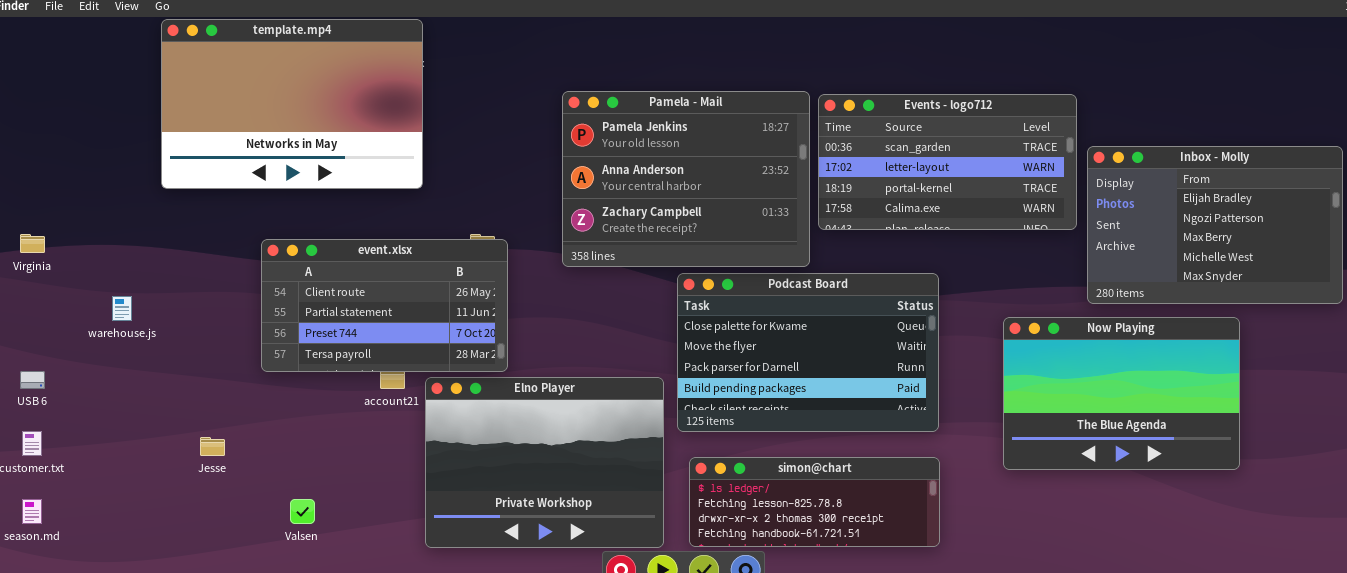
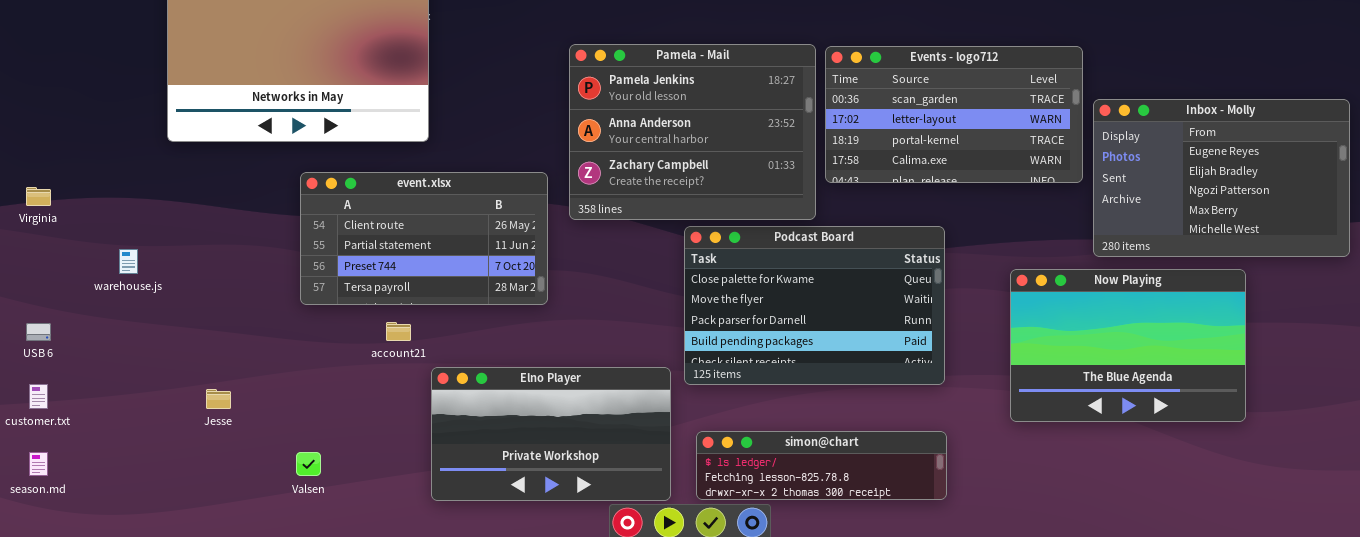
Inbox - Molly: [1087,146,1343,304] -> [1093,99,1350,257], scrolled up 1 row
event.xlsx: [261,239,508,372] -> [300,172,548,305], moved
Elno Player: [425,377,664,548] -> [431,367,671,501], resized
simon@chart: [689,457,940,547] -> [696,431,947,500], resized

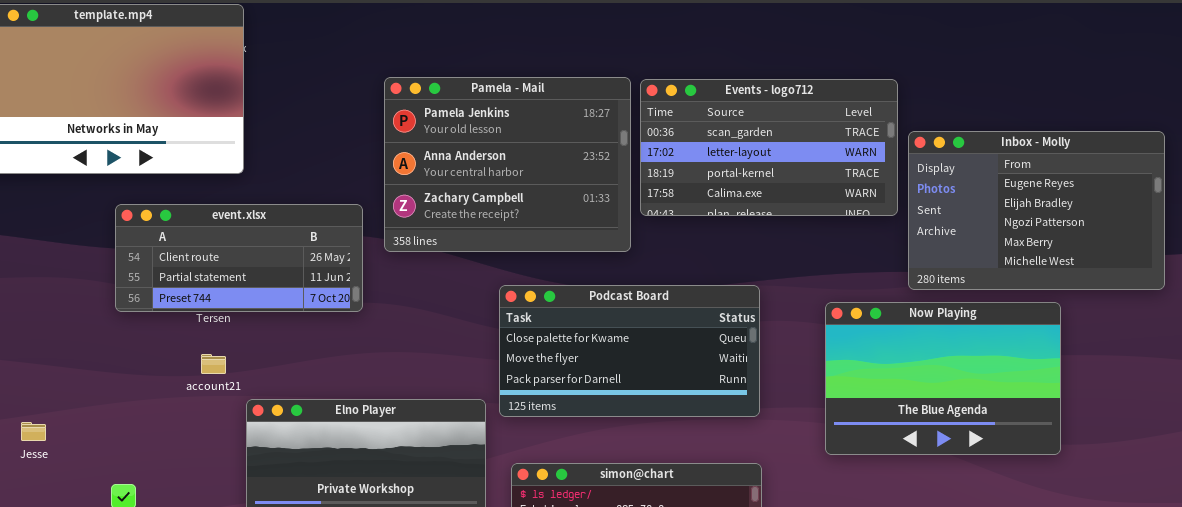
event.xlsx: [300,172,548,305] -> [115,204,363,312], resized
Podcast Board: [684,226,945,385] -> [499,285,760,417], resized

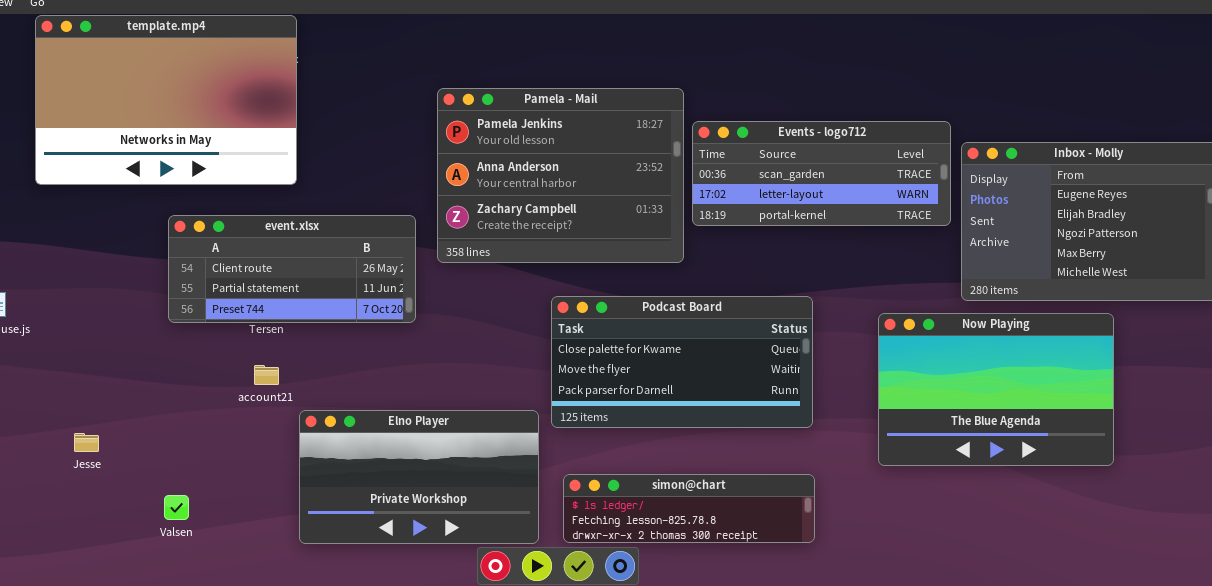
Events - logo712: [640,79,898,216] -> [692,121,951,226], resized

